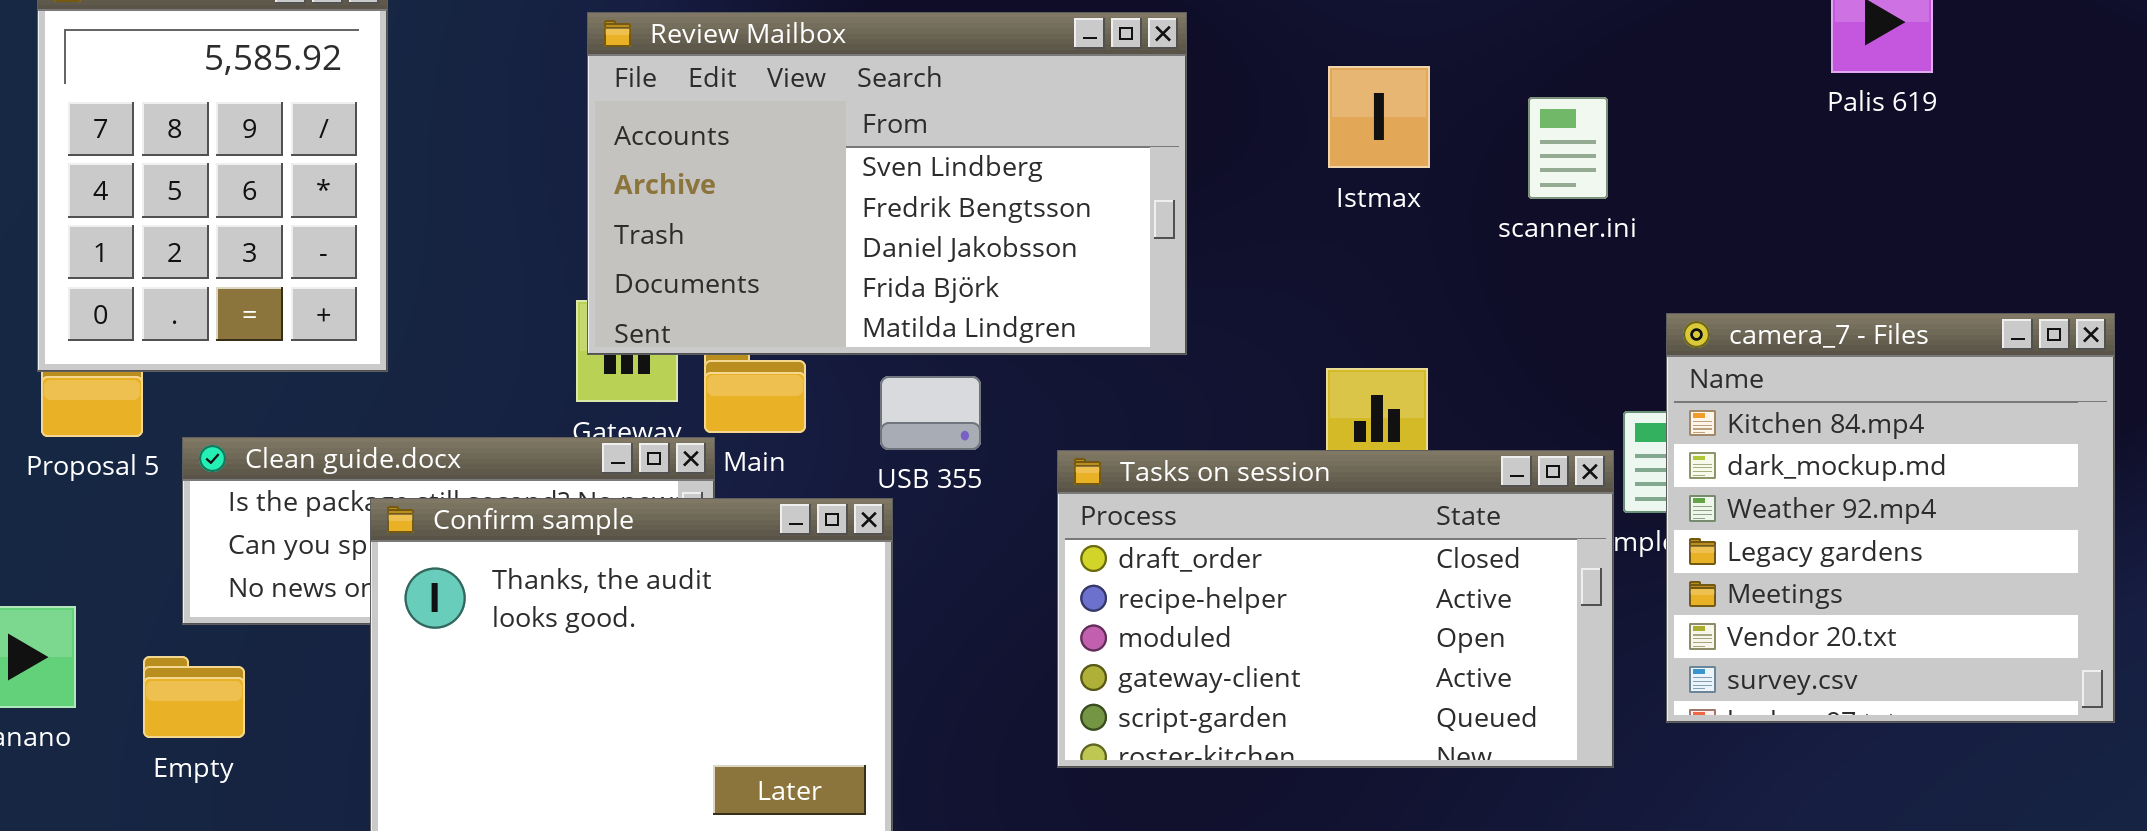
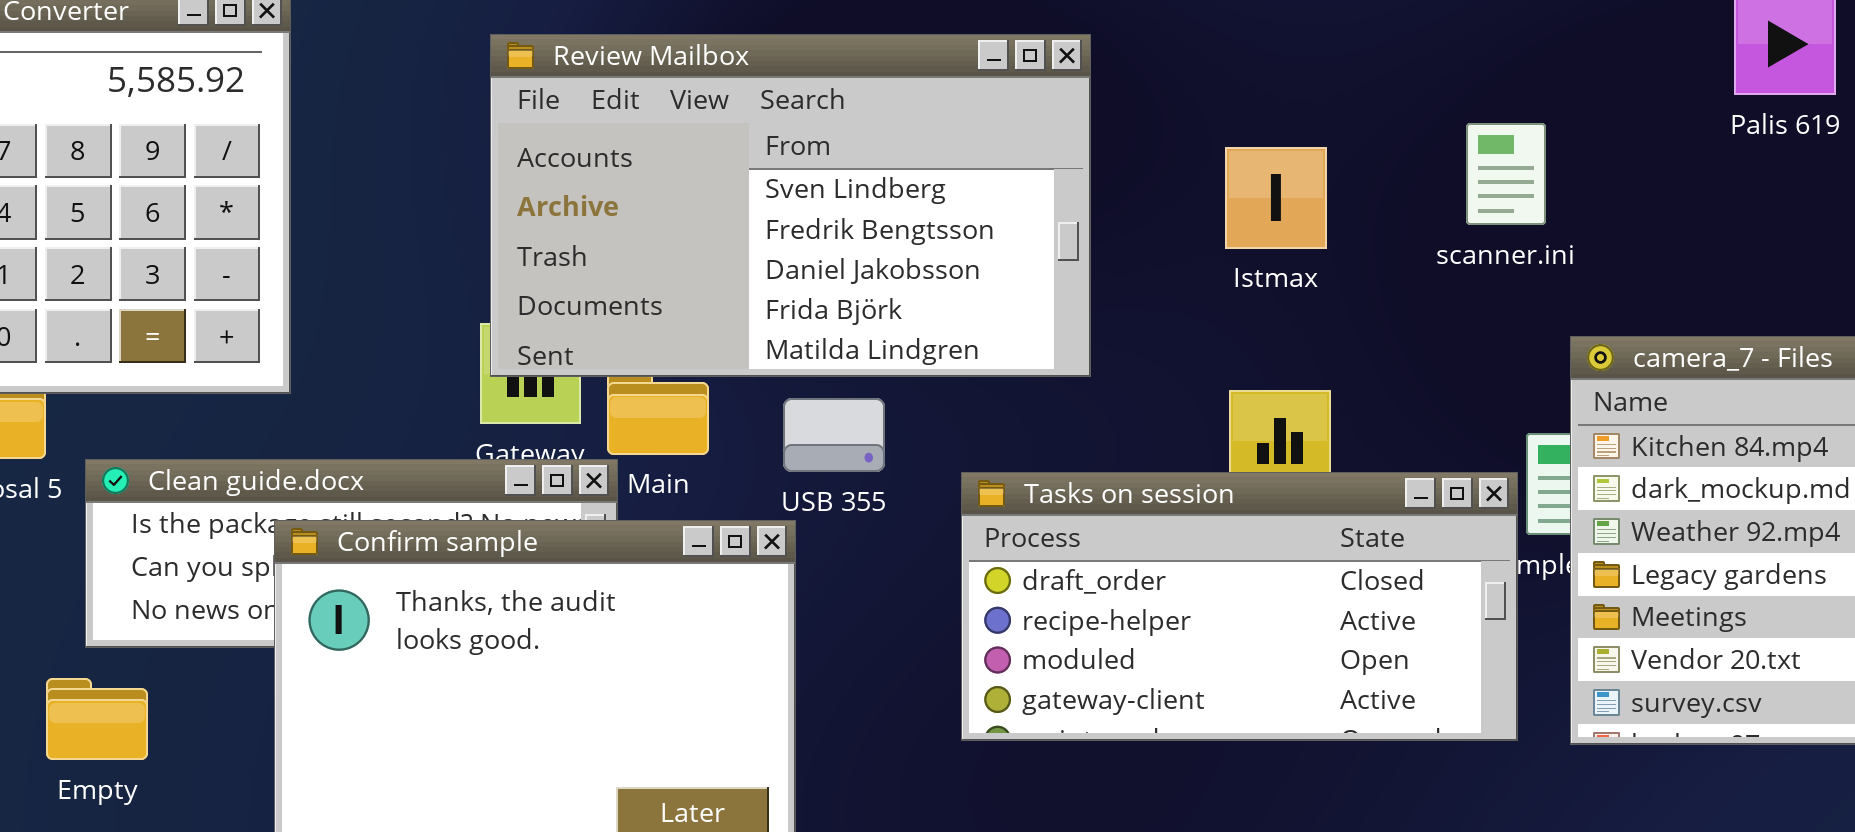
Istmax: [1328,66,1430,168] -> [1225,147,1327,249], moved
scanner.ini: [1528,97,1608,199] -> [1466,123,1546,225], moved
Tasks on session: [1057,450,1614,768] -> [961,472,1518,741], resized

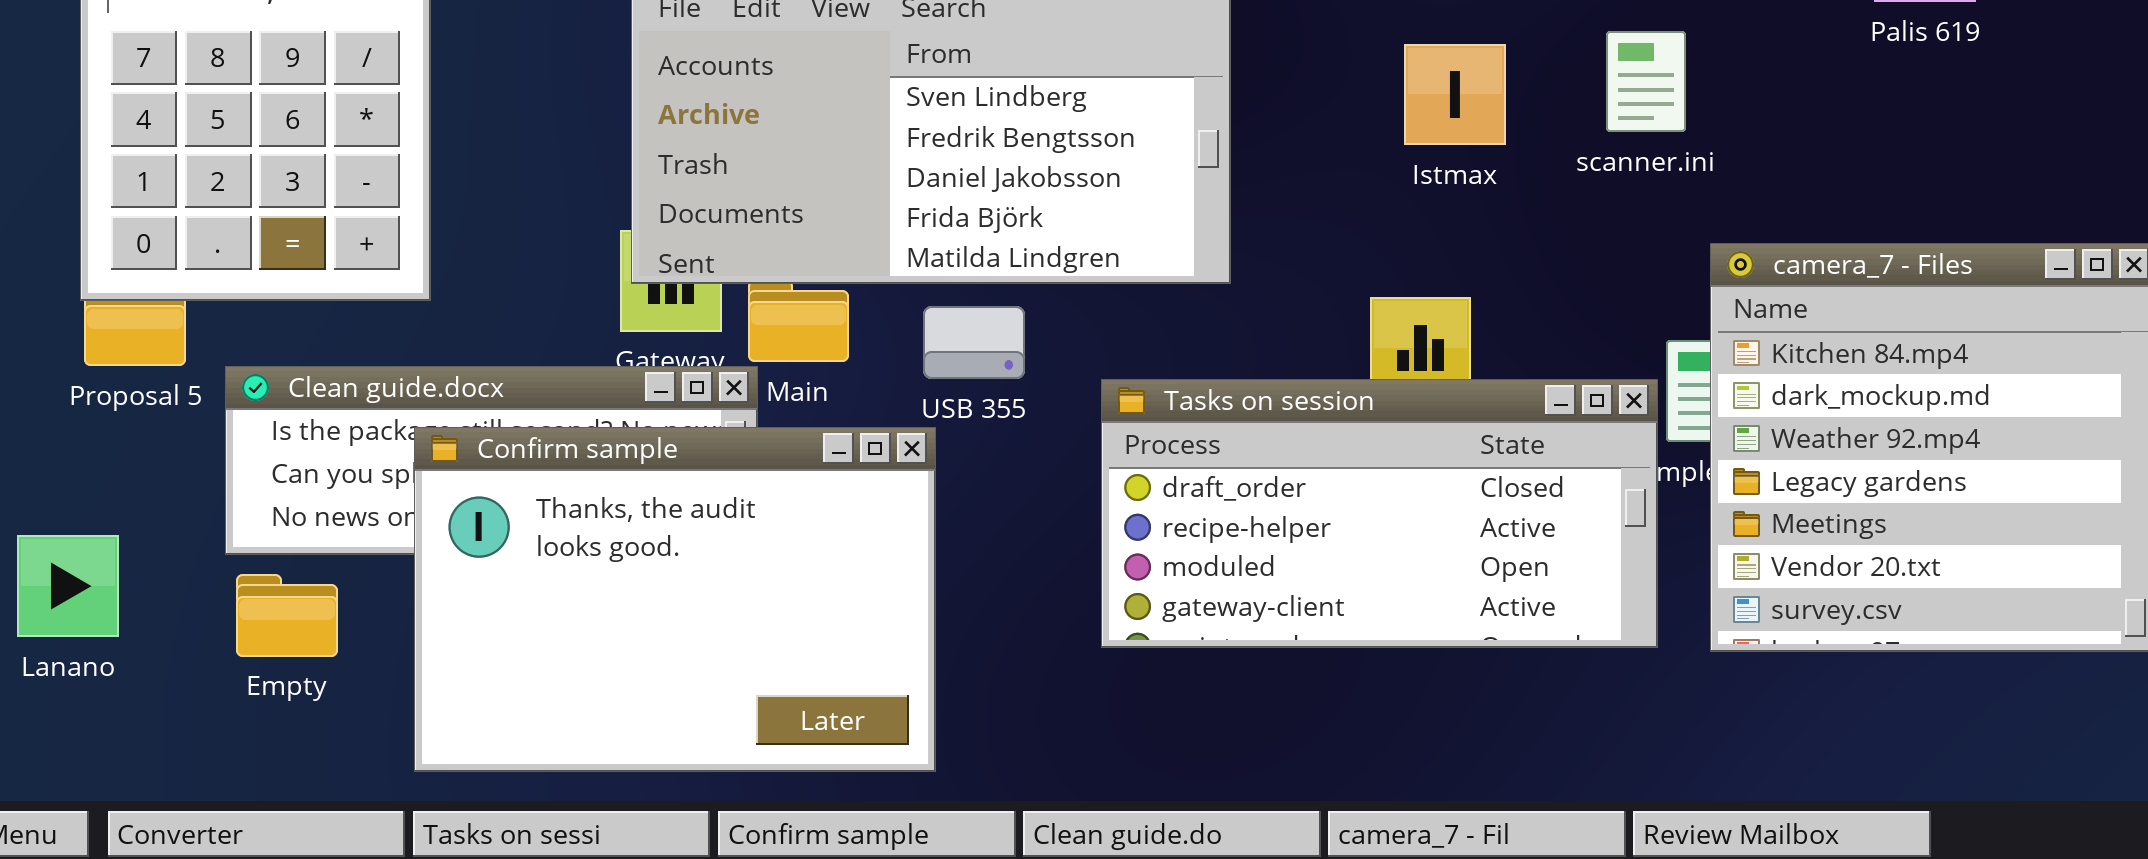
Istmax: [1225,147,1327,249] -> [1404,44,1506,145], moved
Empty: [46,678,148,760] -> [236,574,338,657], moved

